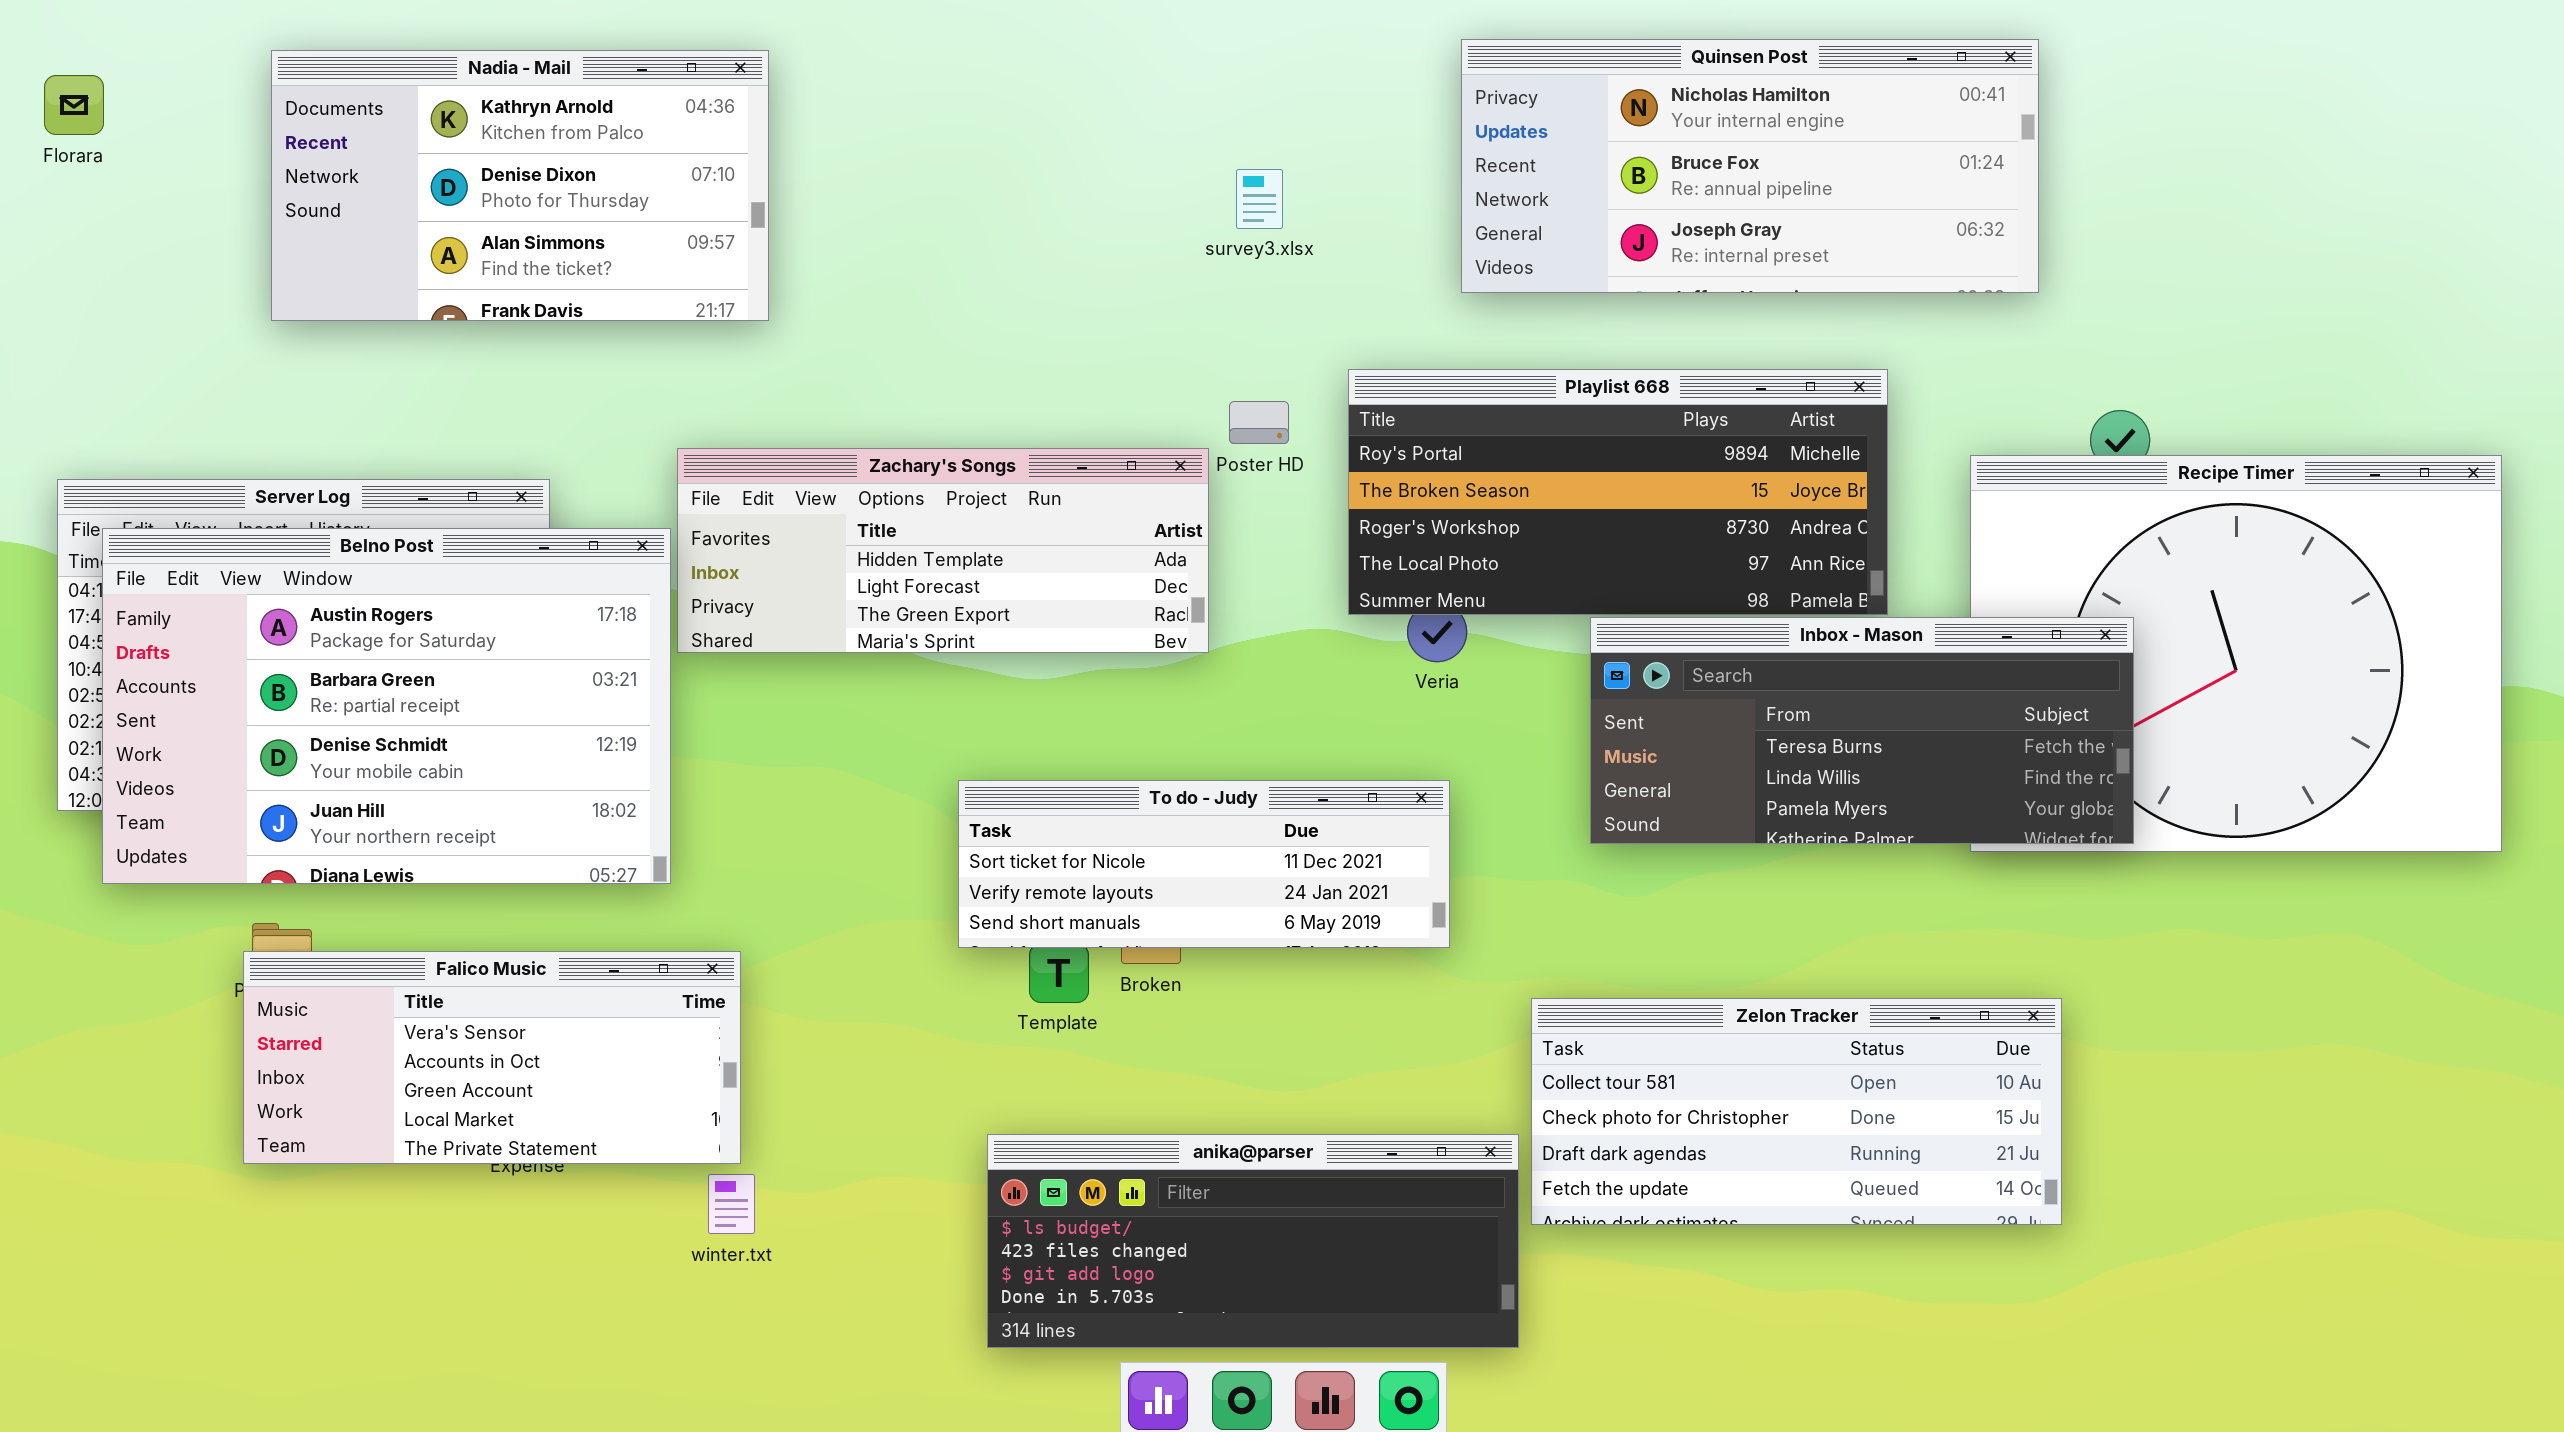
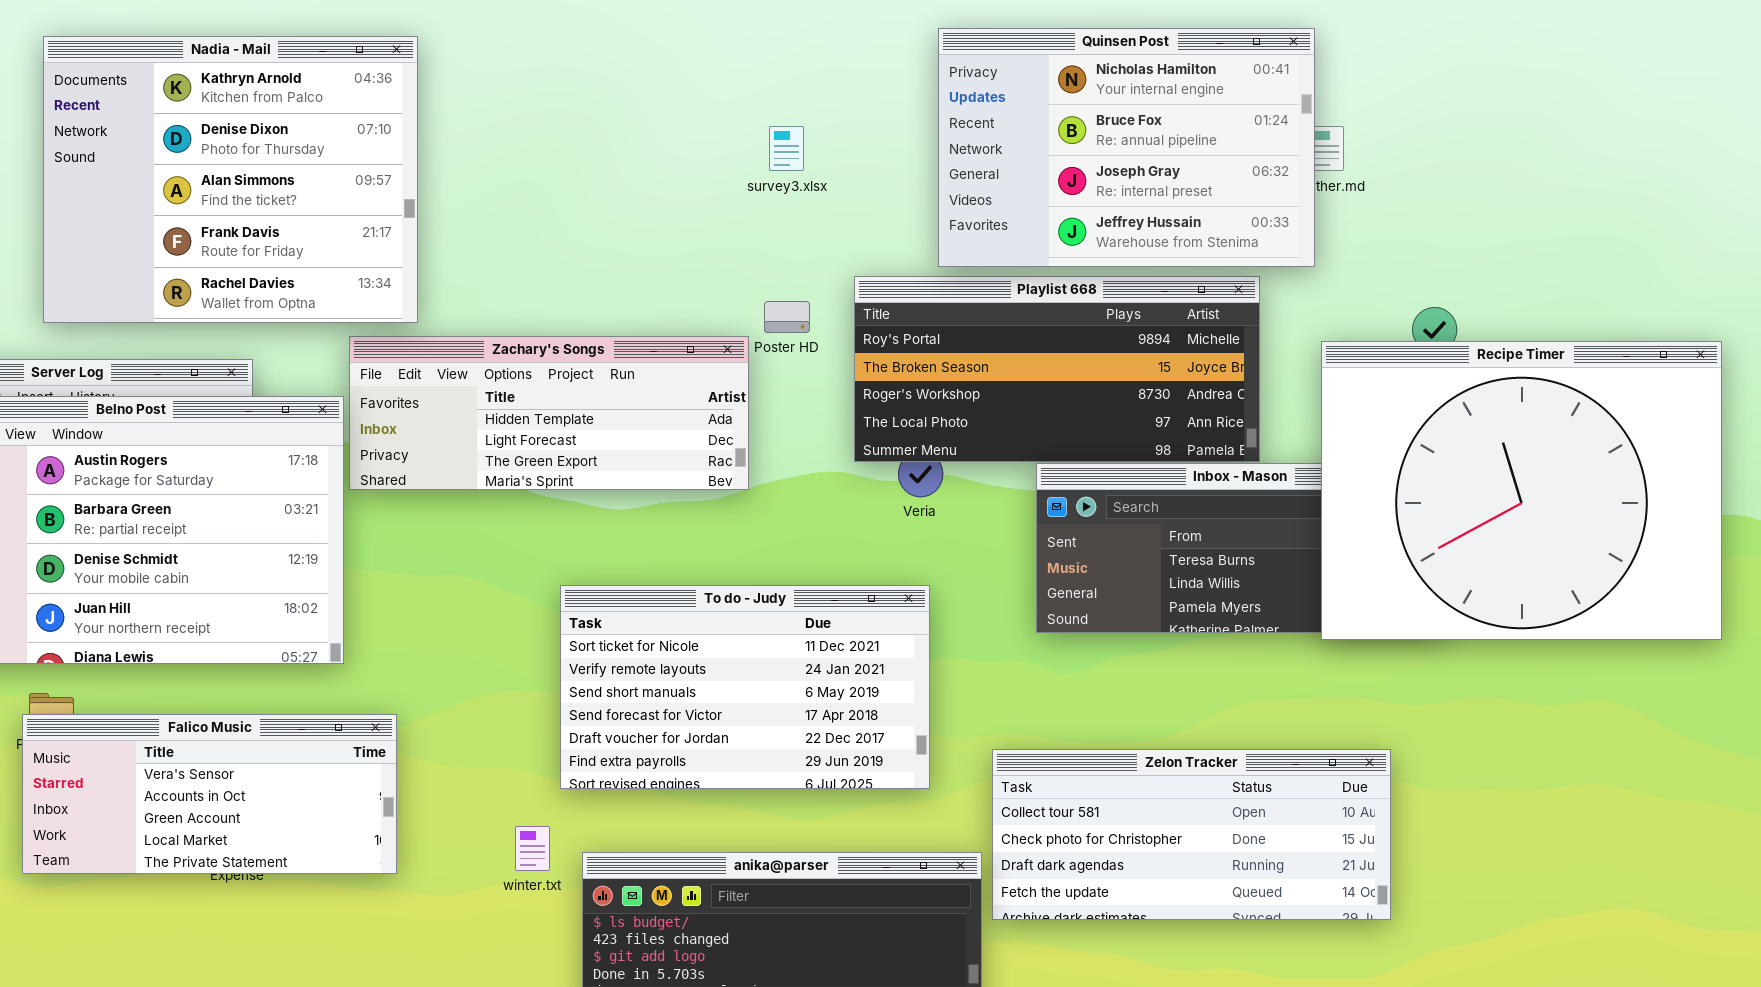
Quinsen Post: [1461,39,2039,293] -> [938,28,1315,267], resized
Nadia - Mail: [271,50,769,321] -> [43,36,418,323], resized
Recipe Timer: [1970,455,2502,852] -> [1321,341,1722,640], raised
To do - Judy: [958,780,1450,948] -> [560,585,930,789], resized
winter.txt: [708,1174,755,1234] -> [515,826,550,871], moved

